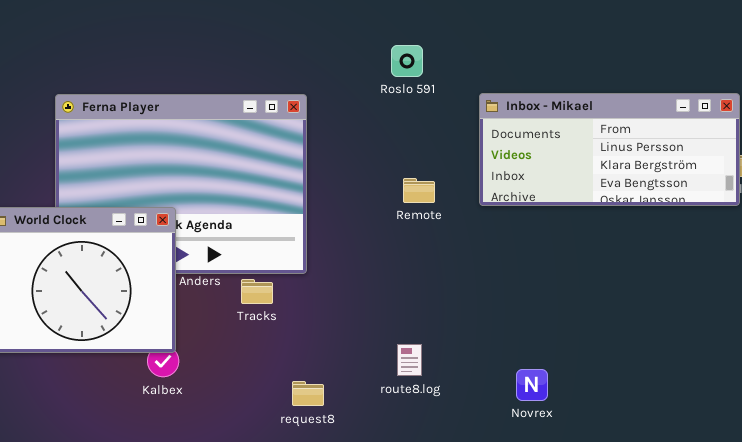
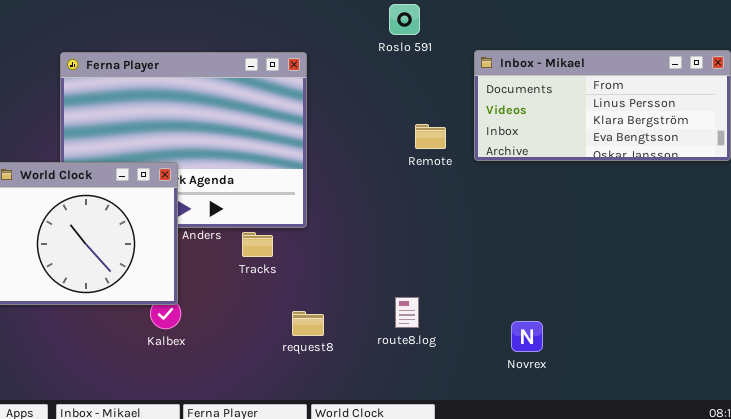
Remote: [403,178,435,203] -> [415,124,446,149], moved
request8: [292,381,324,406] -> [292,311,324,336], moved

